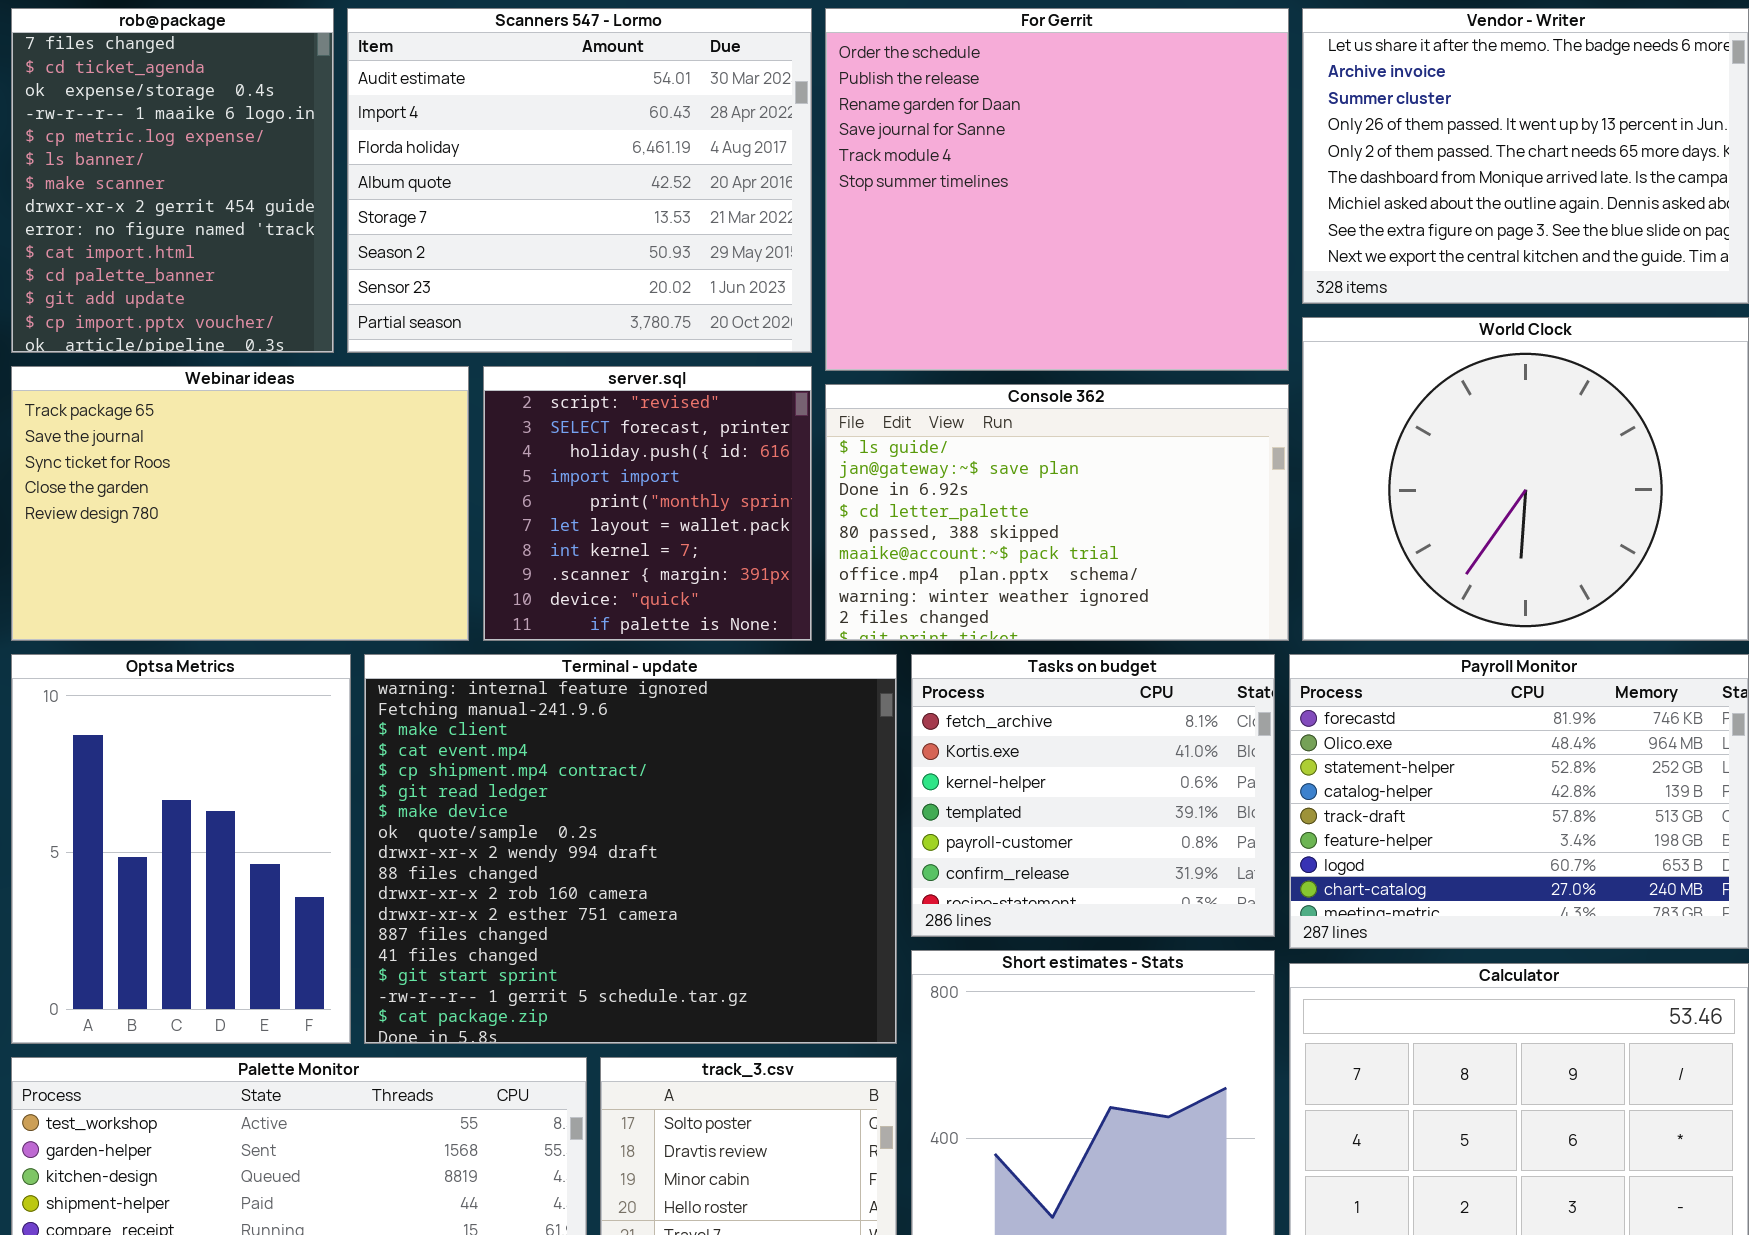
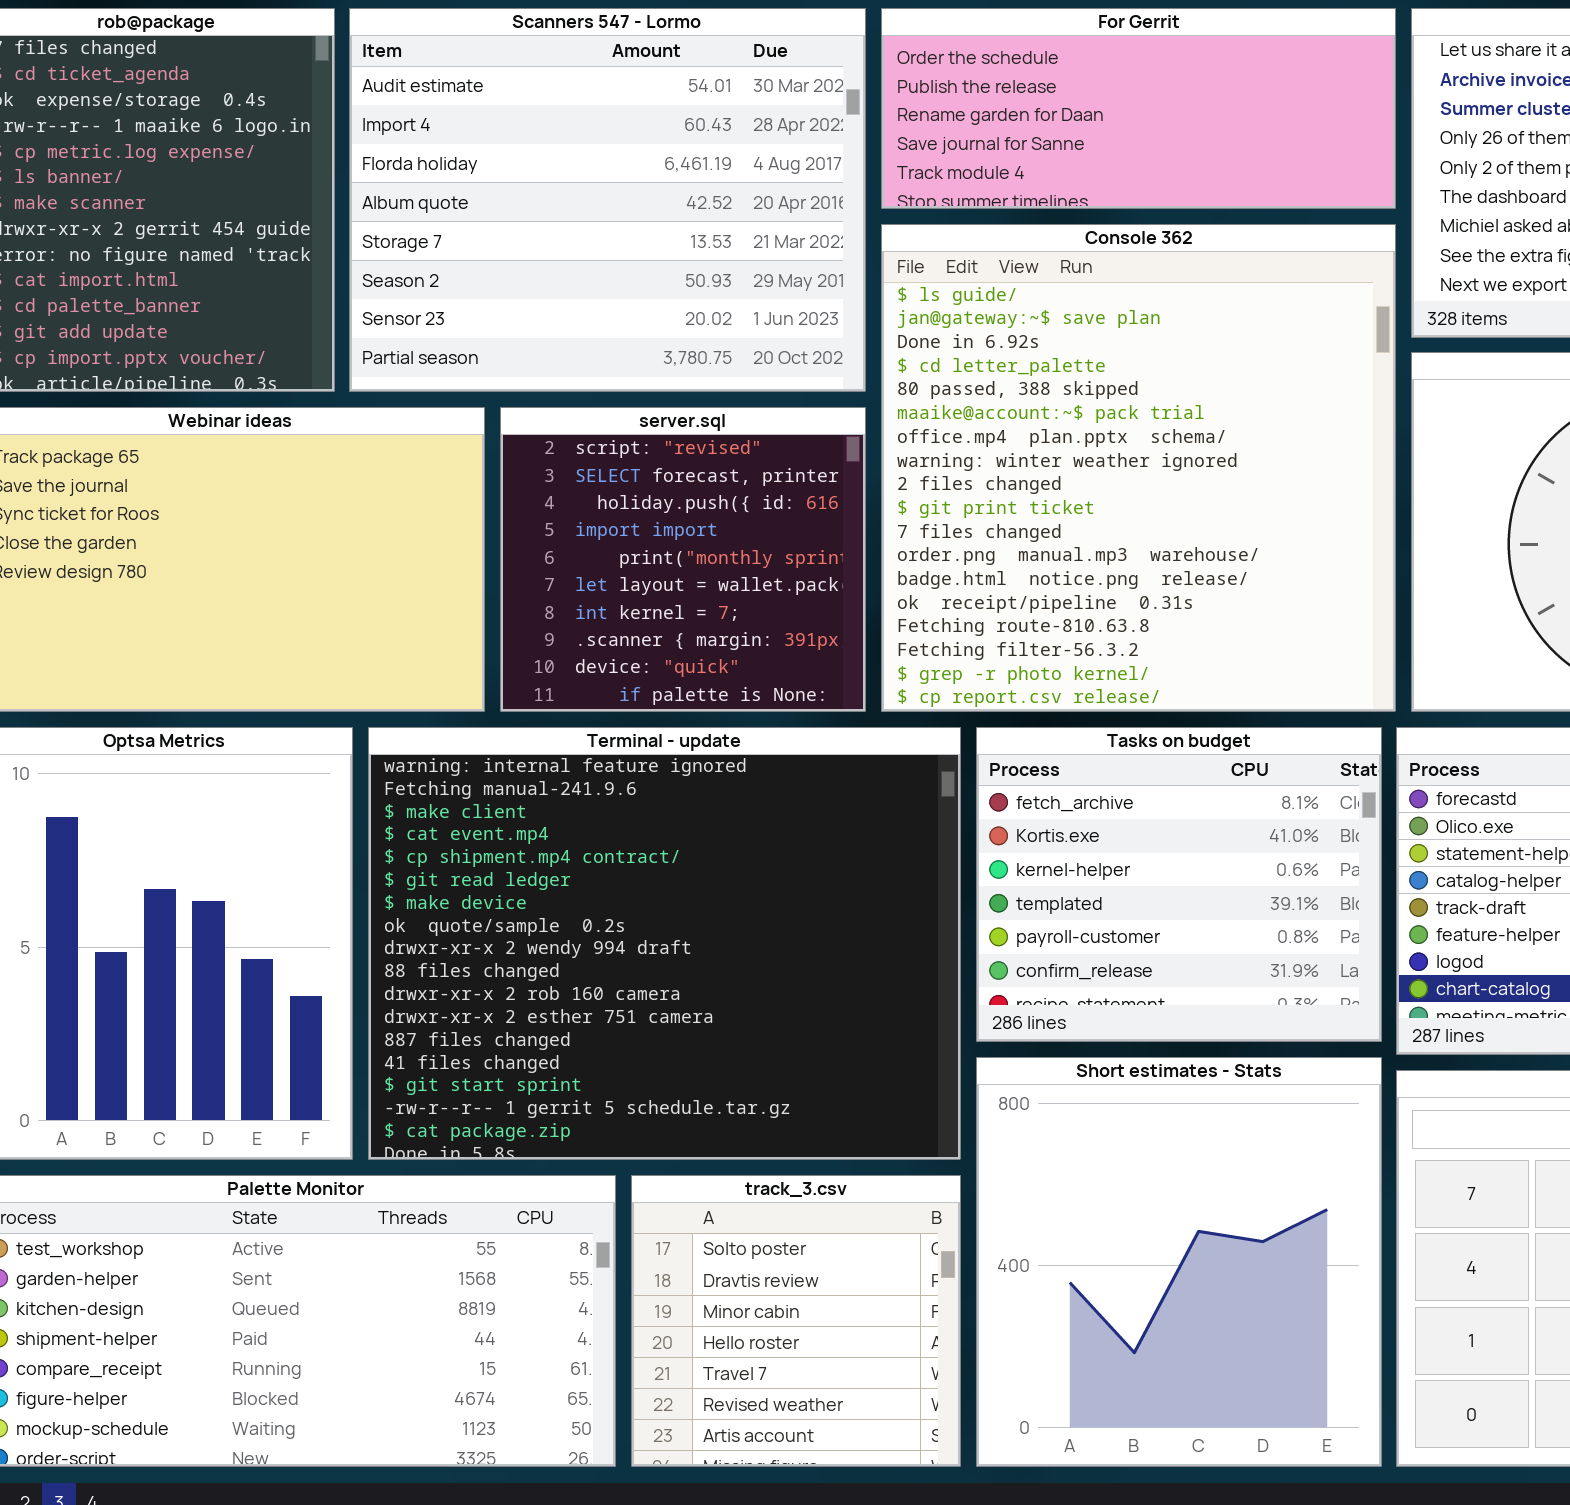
For Gerrit: [825,8,1289,371] -> [881,8,1396,209], resized
Console 362: [825,384,1289,641] -> [881,224,1396,712], resized

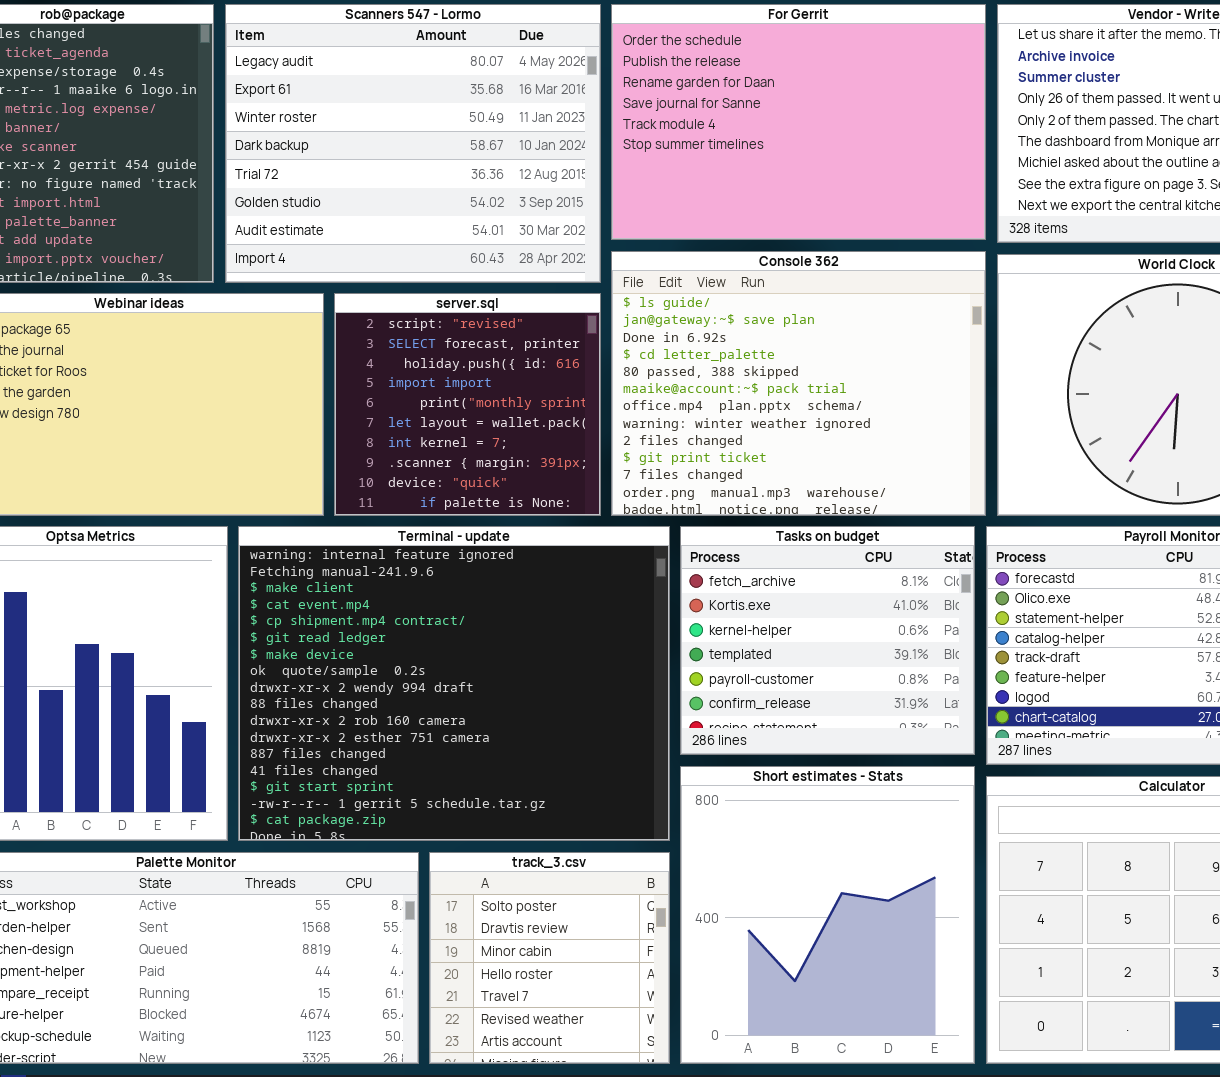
Scanners 547 - Lormo: [349,8,866,392] -> [225,4,601,283], scrolled up 6 rows
For Gerrit: [881,8,1396,209] -> [611,4,986,240], resized
Console 362: [881,224,1396,712] -> [611,251,986,516], resized

